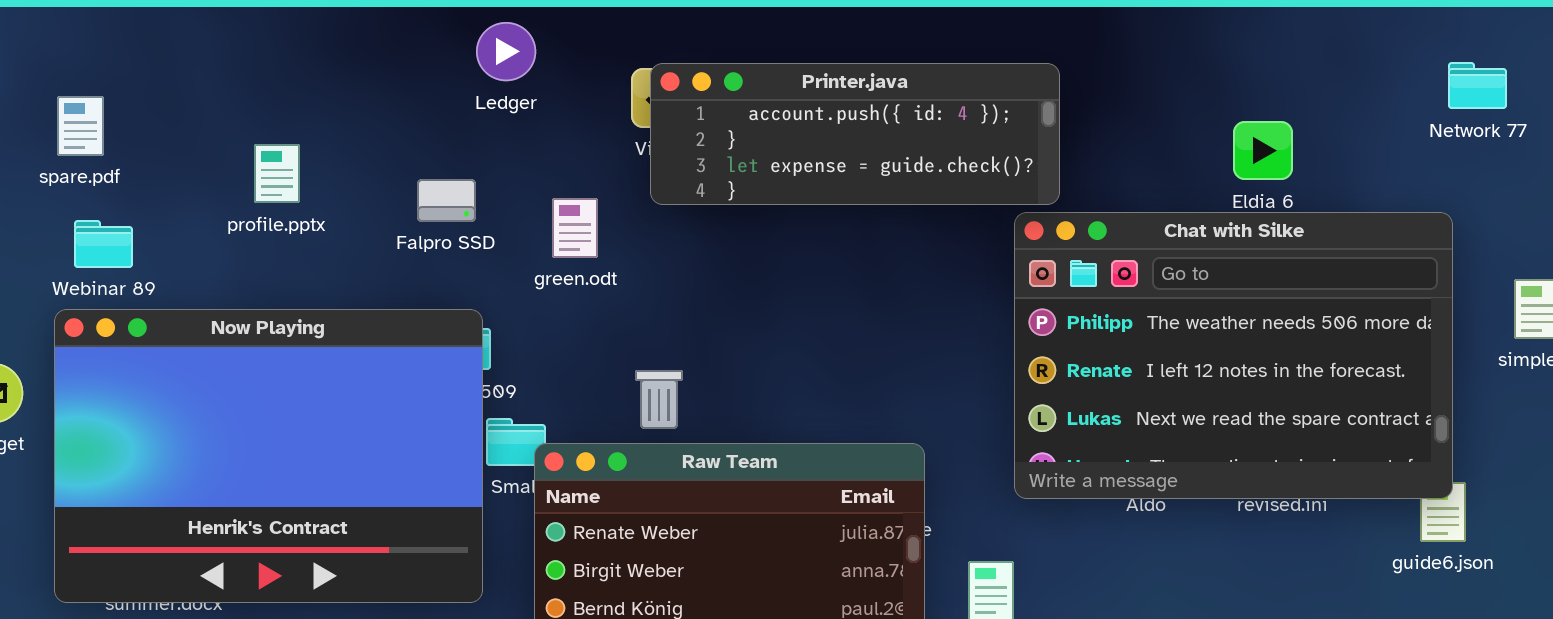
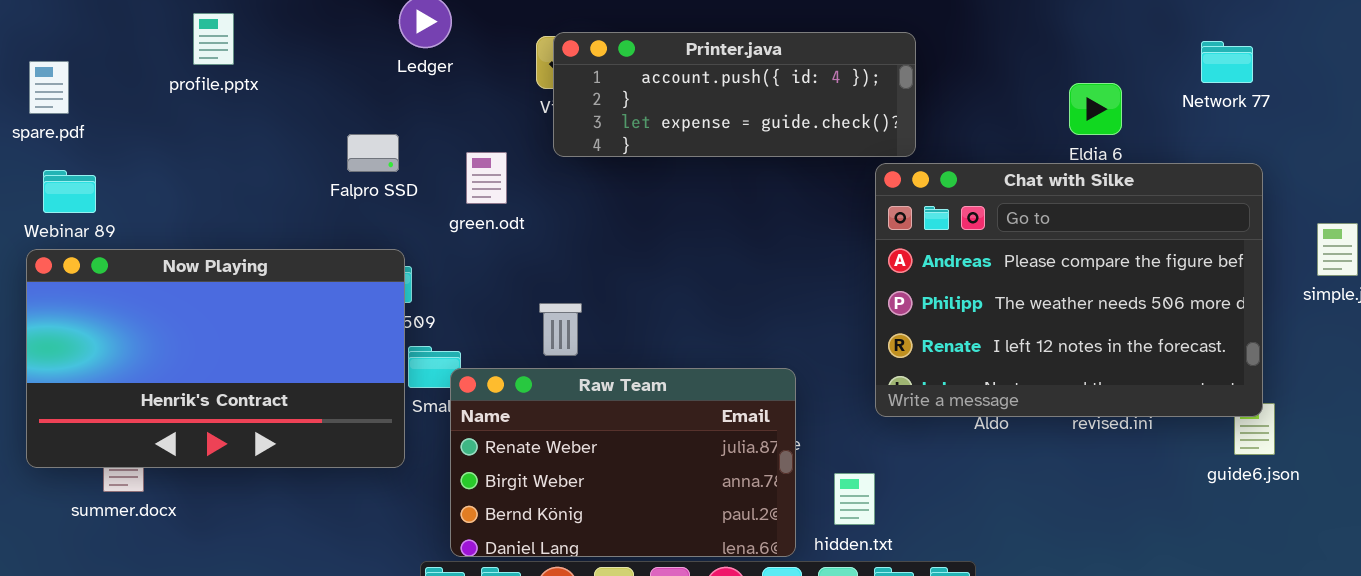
Network 77: [1448,62,1507,109] -> [1201,41,1253,83], moved
profile.pptx: [254,144,300,203] -> [193,13,234,65], moved
Chat with Silke: [1014,212,1453,499] -> [875,163,1263,417], scrolled up 1 row
Now Playing: [54,309,483,603] -> [26,249,405,468], resized

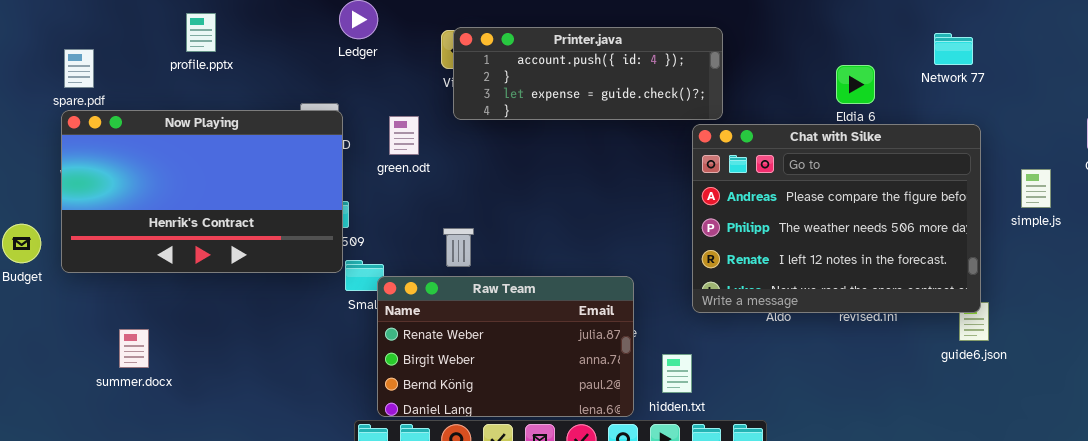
Now Playing: [26,249,405,468] -> [61,110,343,273], moved

